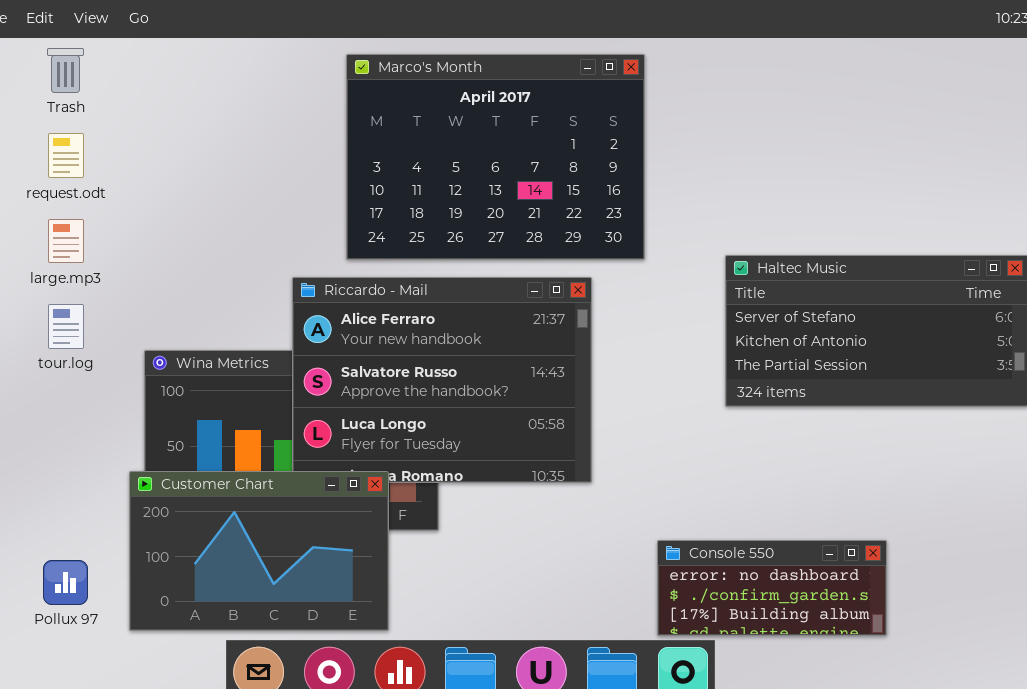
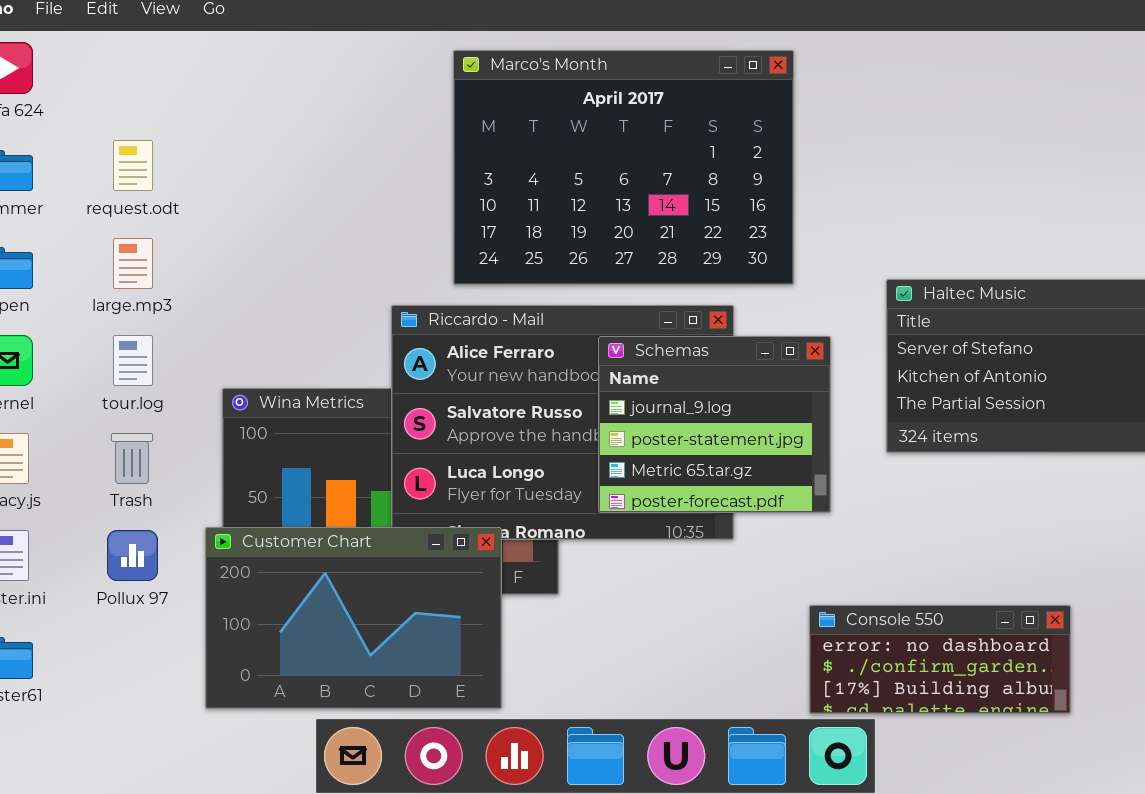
Trash: [47,48,84,93] -> [111,433,153,484], moved
Schemas: none -> [598,336,831,513], opened
Pollux 97: [43,560,88,605] -> [107,530,158,581], moved

